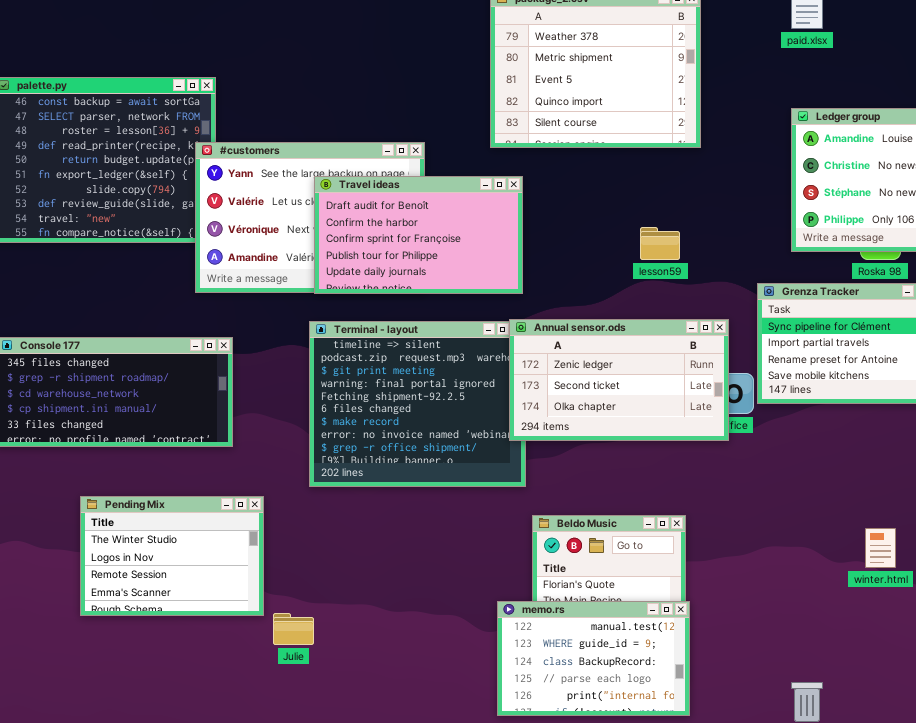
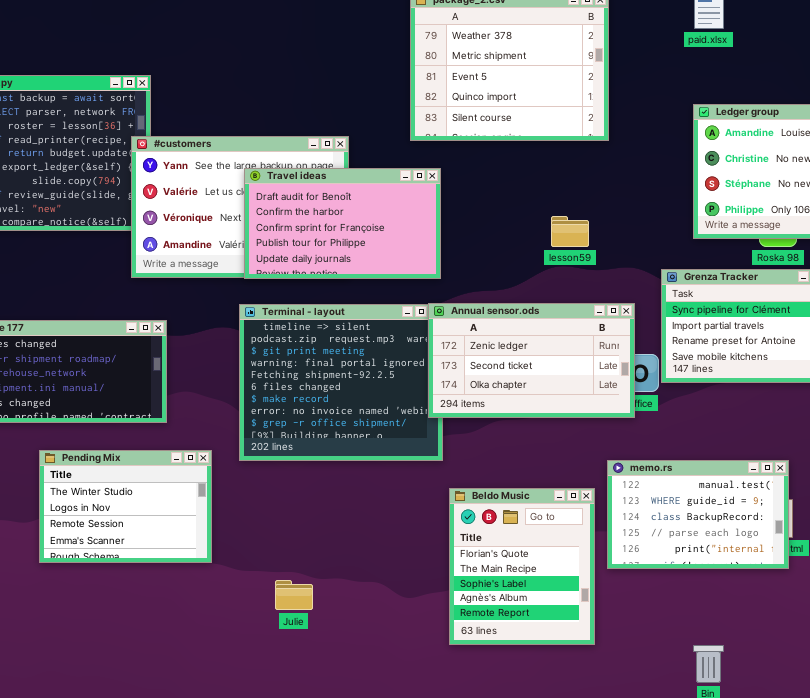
Pending Mix: [80,496,264,616] -> [39,450,212,563], moved
memo.rs: [497,601,690,716] -> [607,460,789,569], moved
Julie: [273,613,314,645] -> [275,580,313,610], moved

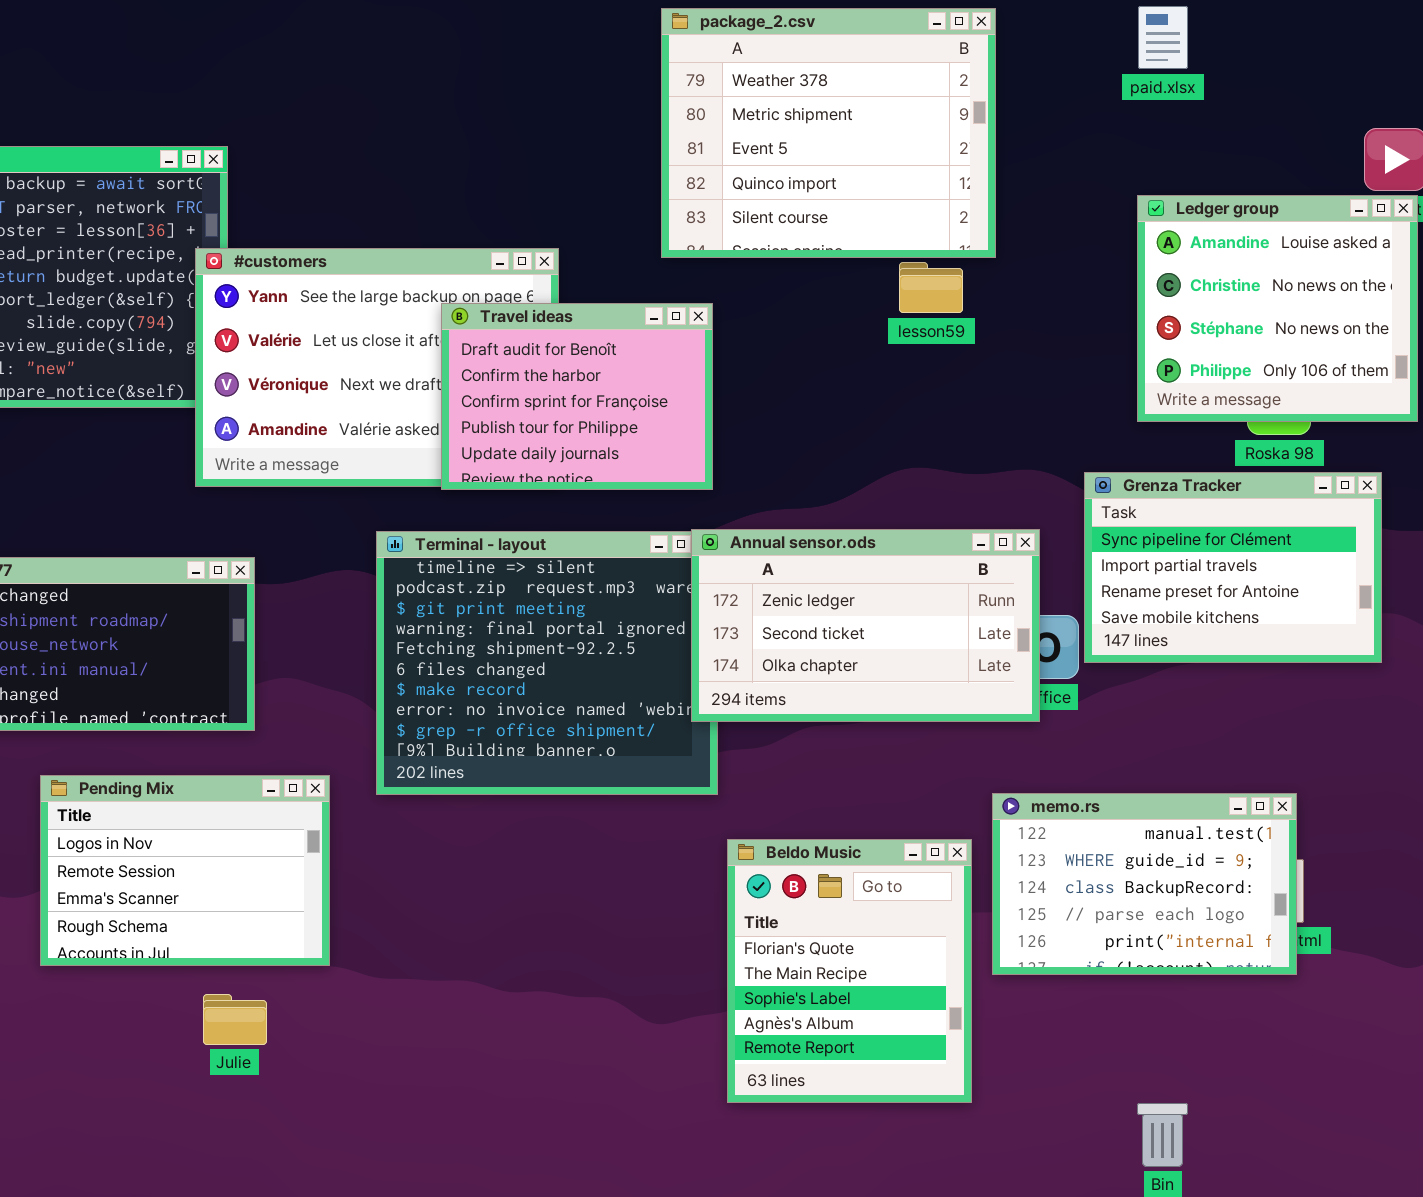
Travel ideas: [244,168,441,279] -> [441,303,713,490], resized
lesson59: [551,216,589,247] -> [899,262,963,313], moved
Pending Mix: [39,450,212,563] -> [40,775,330,966], scrolled down 1 row
Julie: [275,580,313,610] -> [203,994,267,1045], moved

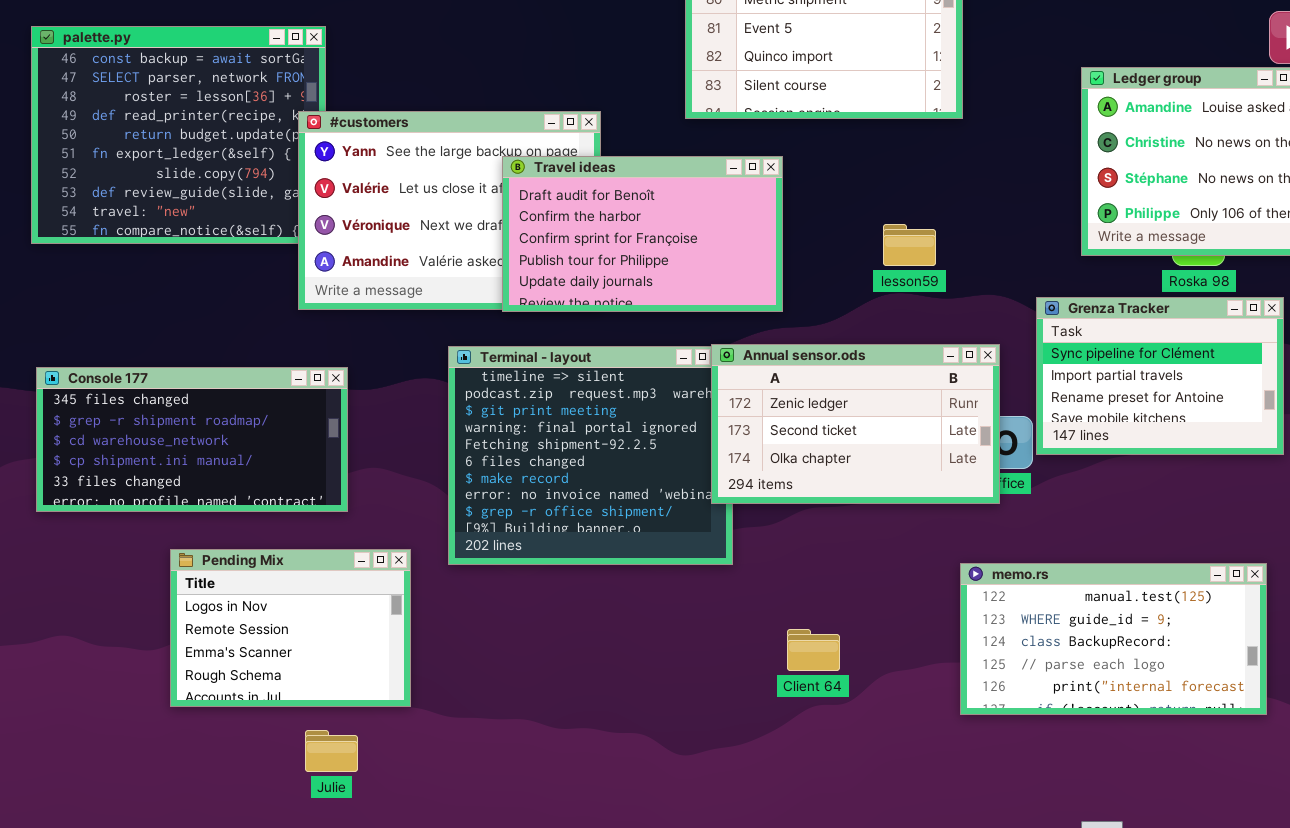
lesson59: [899,262,963,313] -> [883,224,936,266], moved
Travel ideas: [441,303,713,490] -> [502,156,783,312], resized
memo.rs: [992,793,1297,975] -> [960,563,1267,715], resized
Beldo Music: [727,839,972,1103] -> none, closed

